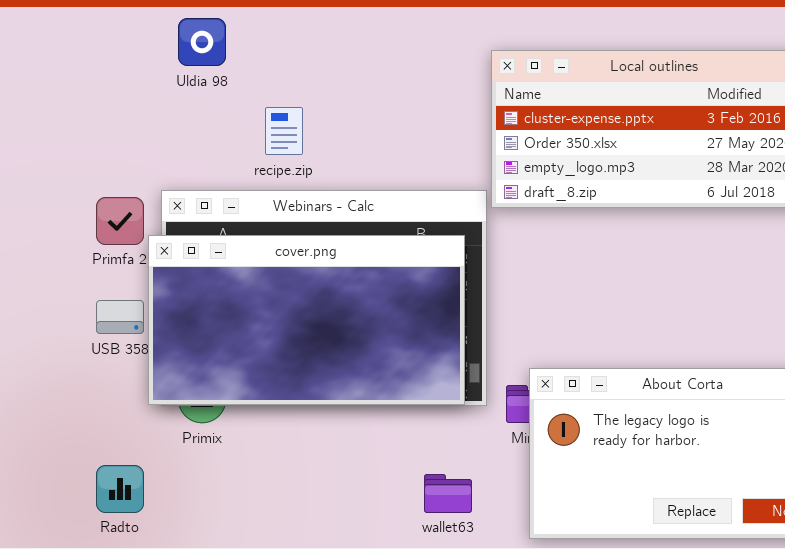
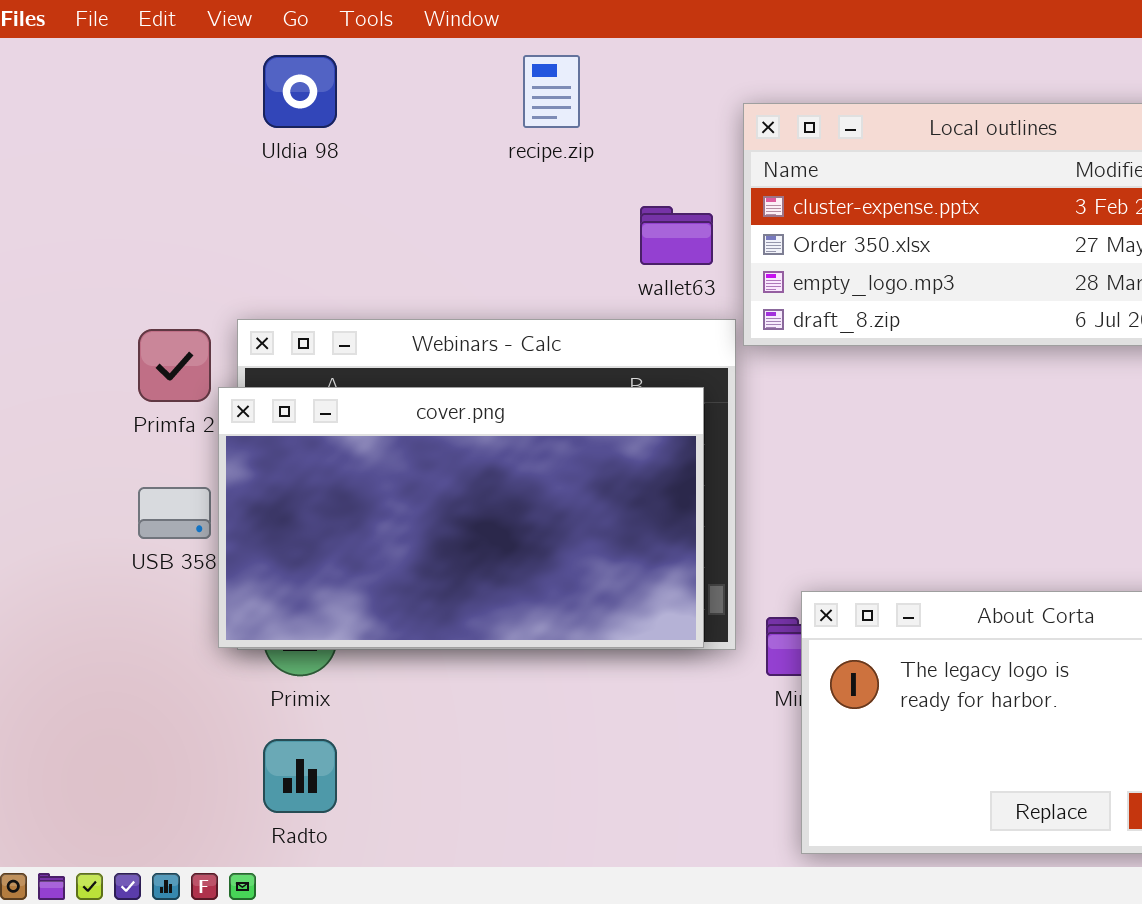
recipe.zip: [265,107,303,155] -> [523,55,580,128], moved
Radto: [96,465,144,513] -> [263,739,337,813], moved
wallet63: [424,474,472,513] -> [640,206,713,265], moved

